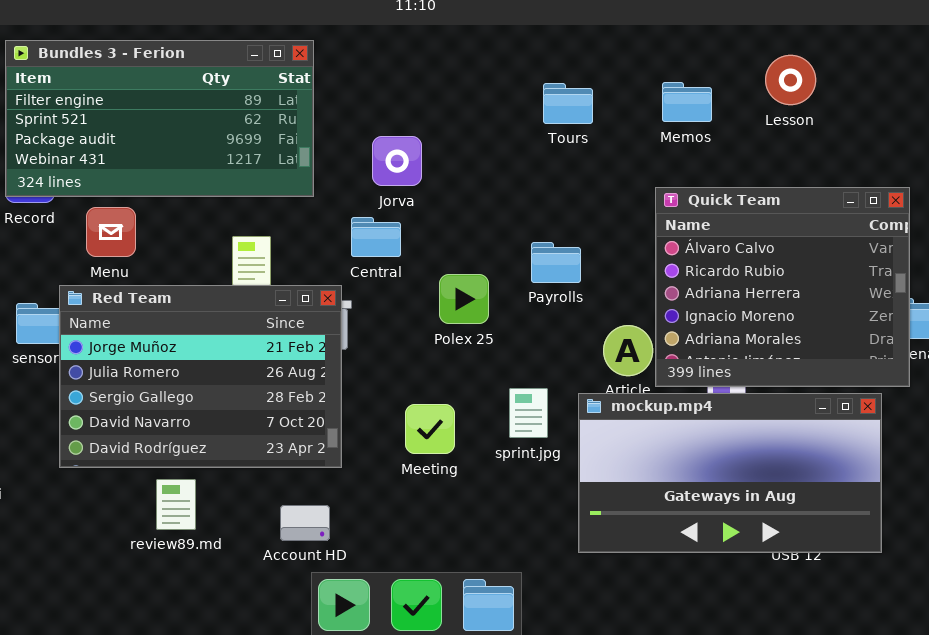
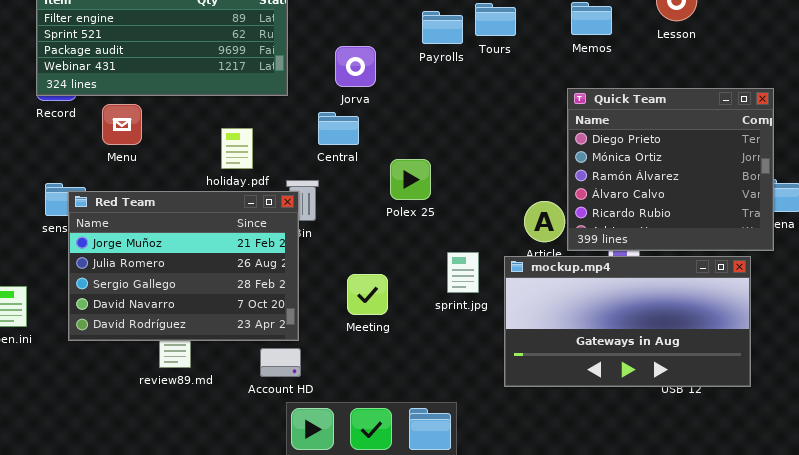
Quick Team: [655,187,910,387] -> [567,88,774,251], scrolled up 3 rows
Payrolls: [531,242,581,283] -> [422,11,463,44], moved
Red Team: [59,285,342,468] -> [68,191,299,341], moved
Meeting: [405,404,455,454] -> [347,274,388,315], moved

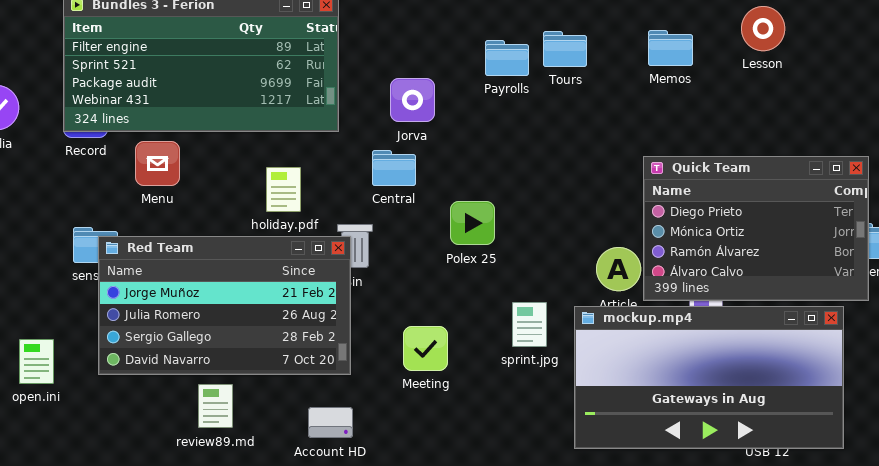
Quick Team: [567,88,774,251] -> [643,156,869,301], resized
Red Team: [68,191,299,341] -> [98,236,351,375], resized

